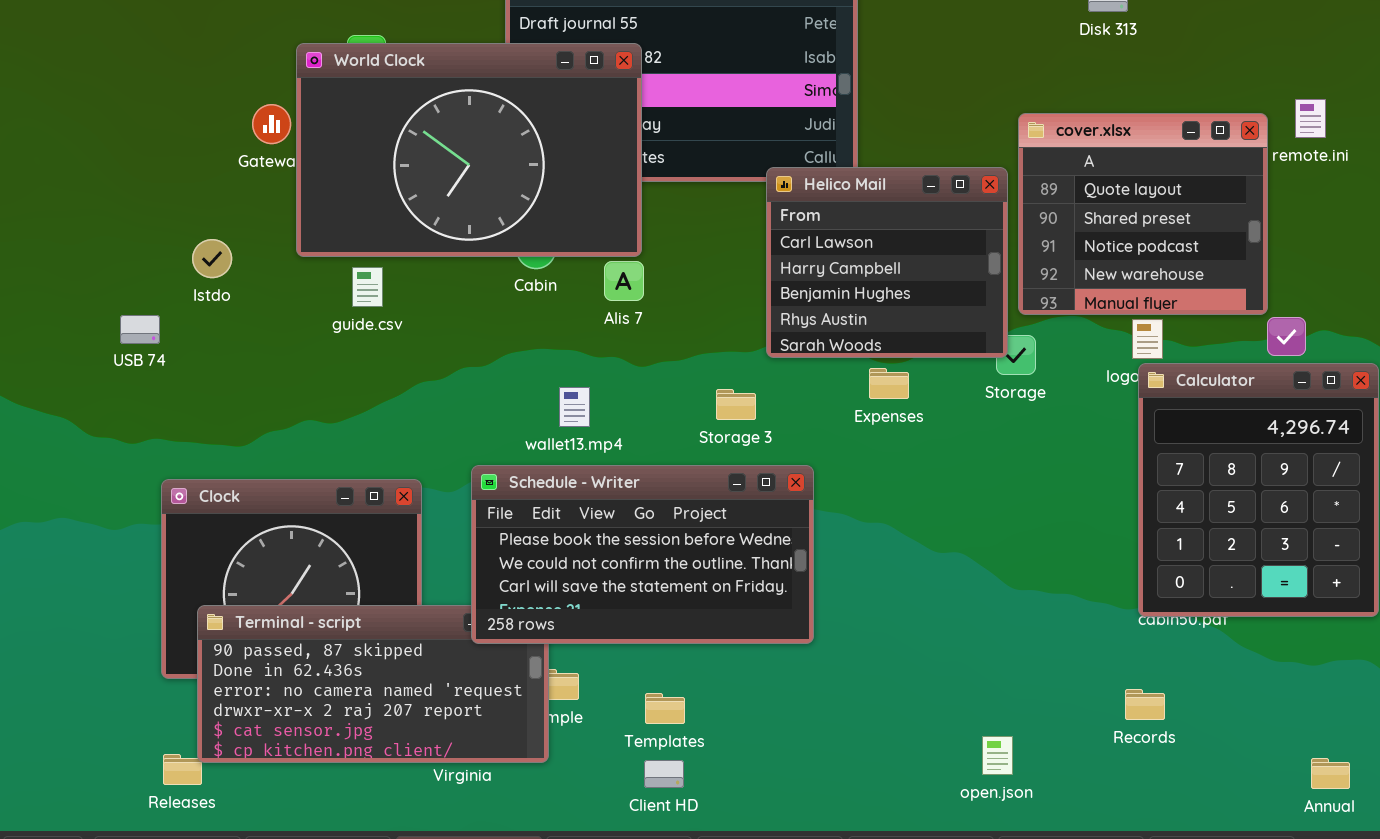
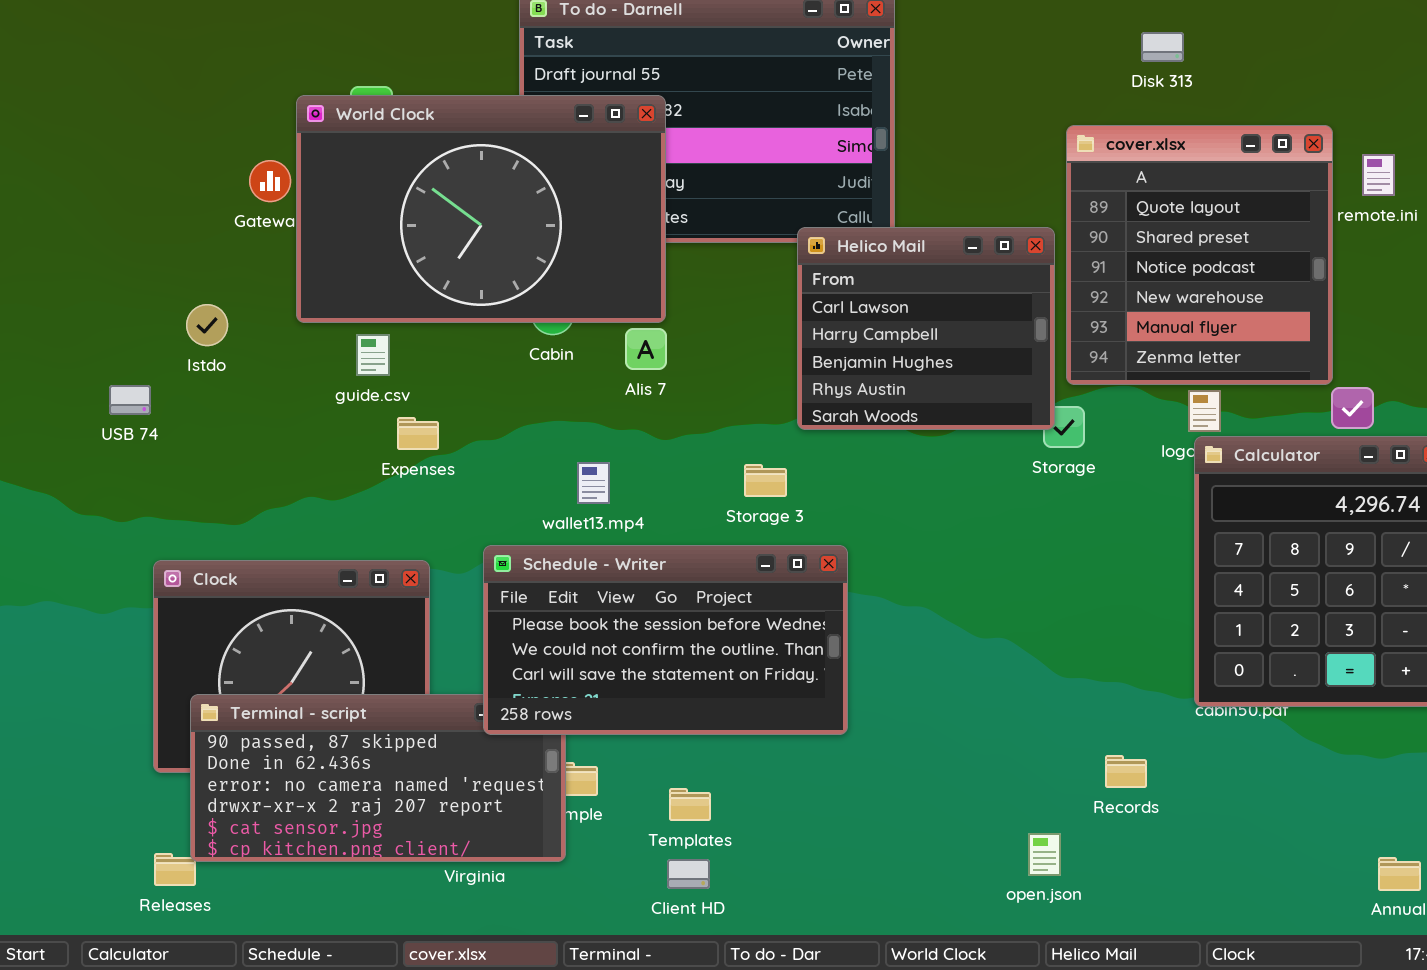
cover.xlsx: [1018,113,1268,315] -> [1066,125,1333,385], resized
Expenses: [869,368,909,399] -> [397,417,439,450], moved
Records: [1125,689,1165,720] -> [1105,755,1147,788], moved

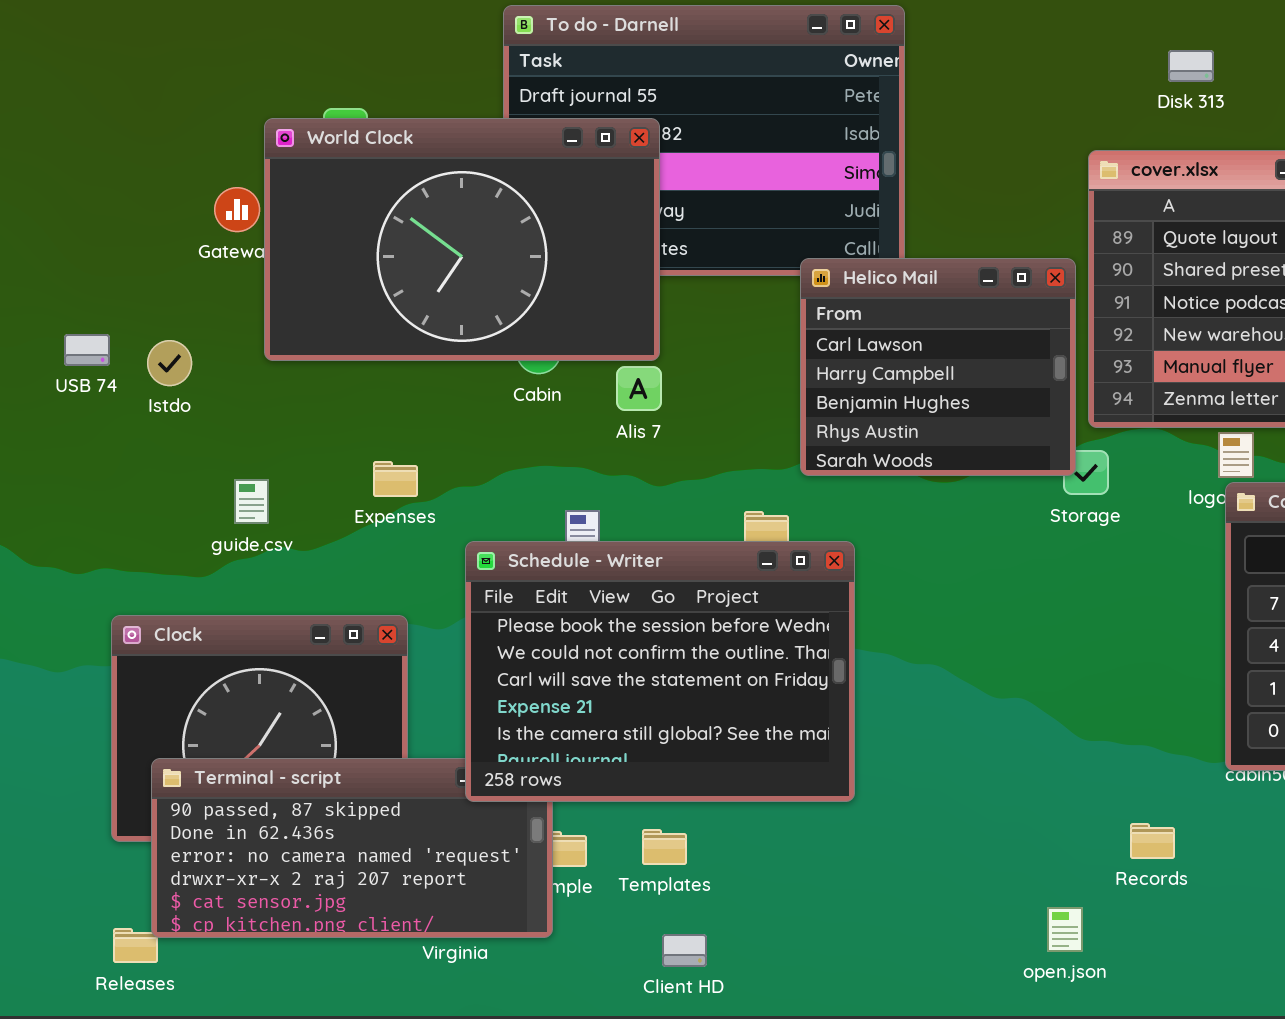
guide.csv: [356,334,390,376] -> [234,479,269,524], moved
USB 74: [109,385,151,415] -> [64,334,110,366], moved
Schedule - Writer: [483,545,848,735] -> [465,541,855,802], resized
Templates: [669,788,711,821] -> [642,829,687,865], moved

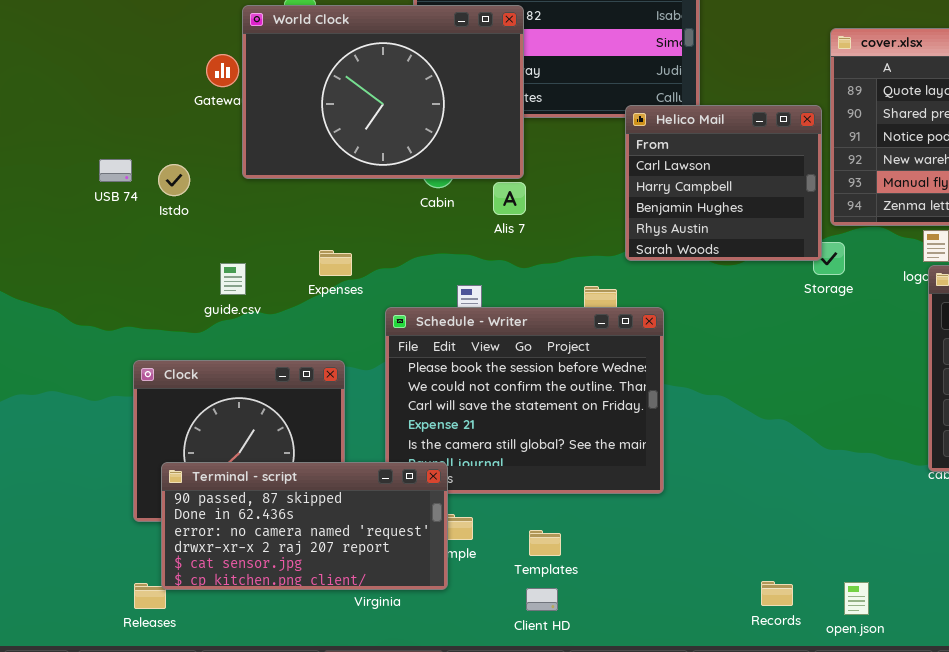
Terminal - script: [151,758,553,938] -> [161,462,448,590], raised
Records: [1130,823,1175,859] -> [761,581,793,606], moved
Templates: [642,829,687,865] -> [529,530,561,556], moved
open.json: [1047,907,1083,952] -> [844,582,869,615], moved

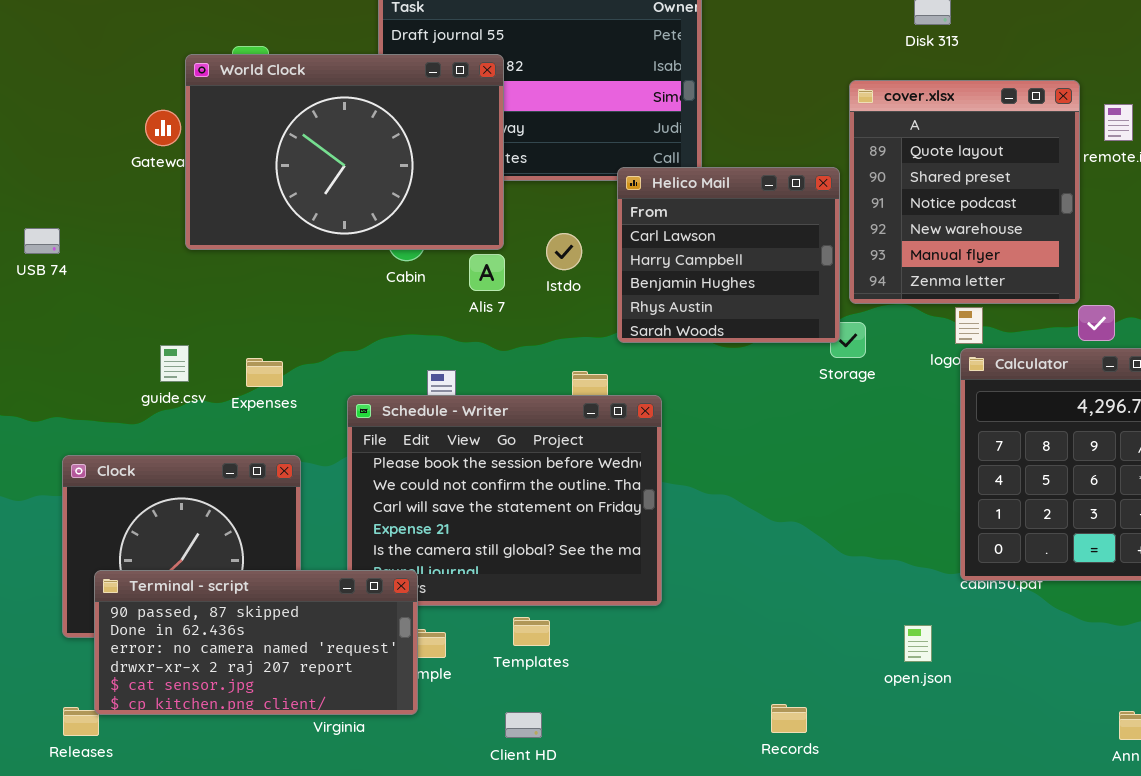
Istdo: [158,164,190,196] -> [546,233,582,270], moved
Expenses: [319,250,352,276] -> [246,358,283,387], moved
Templates: [529,530,561,556] -> [513,617,550,646], moved
open.json: [844,582,869,615] -> [904,625,932,662], moved

